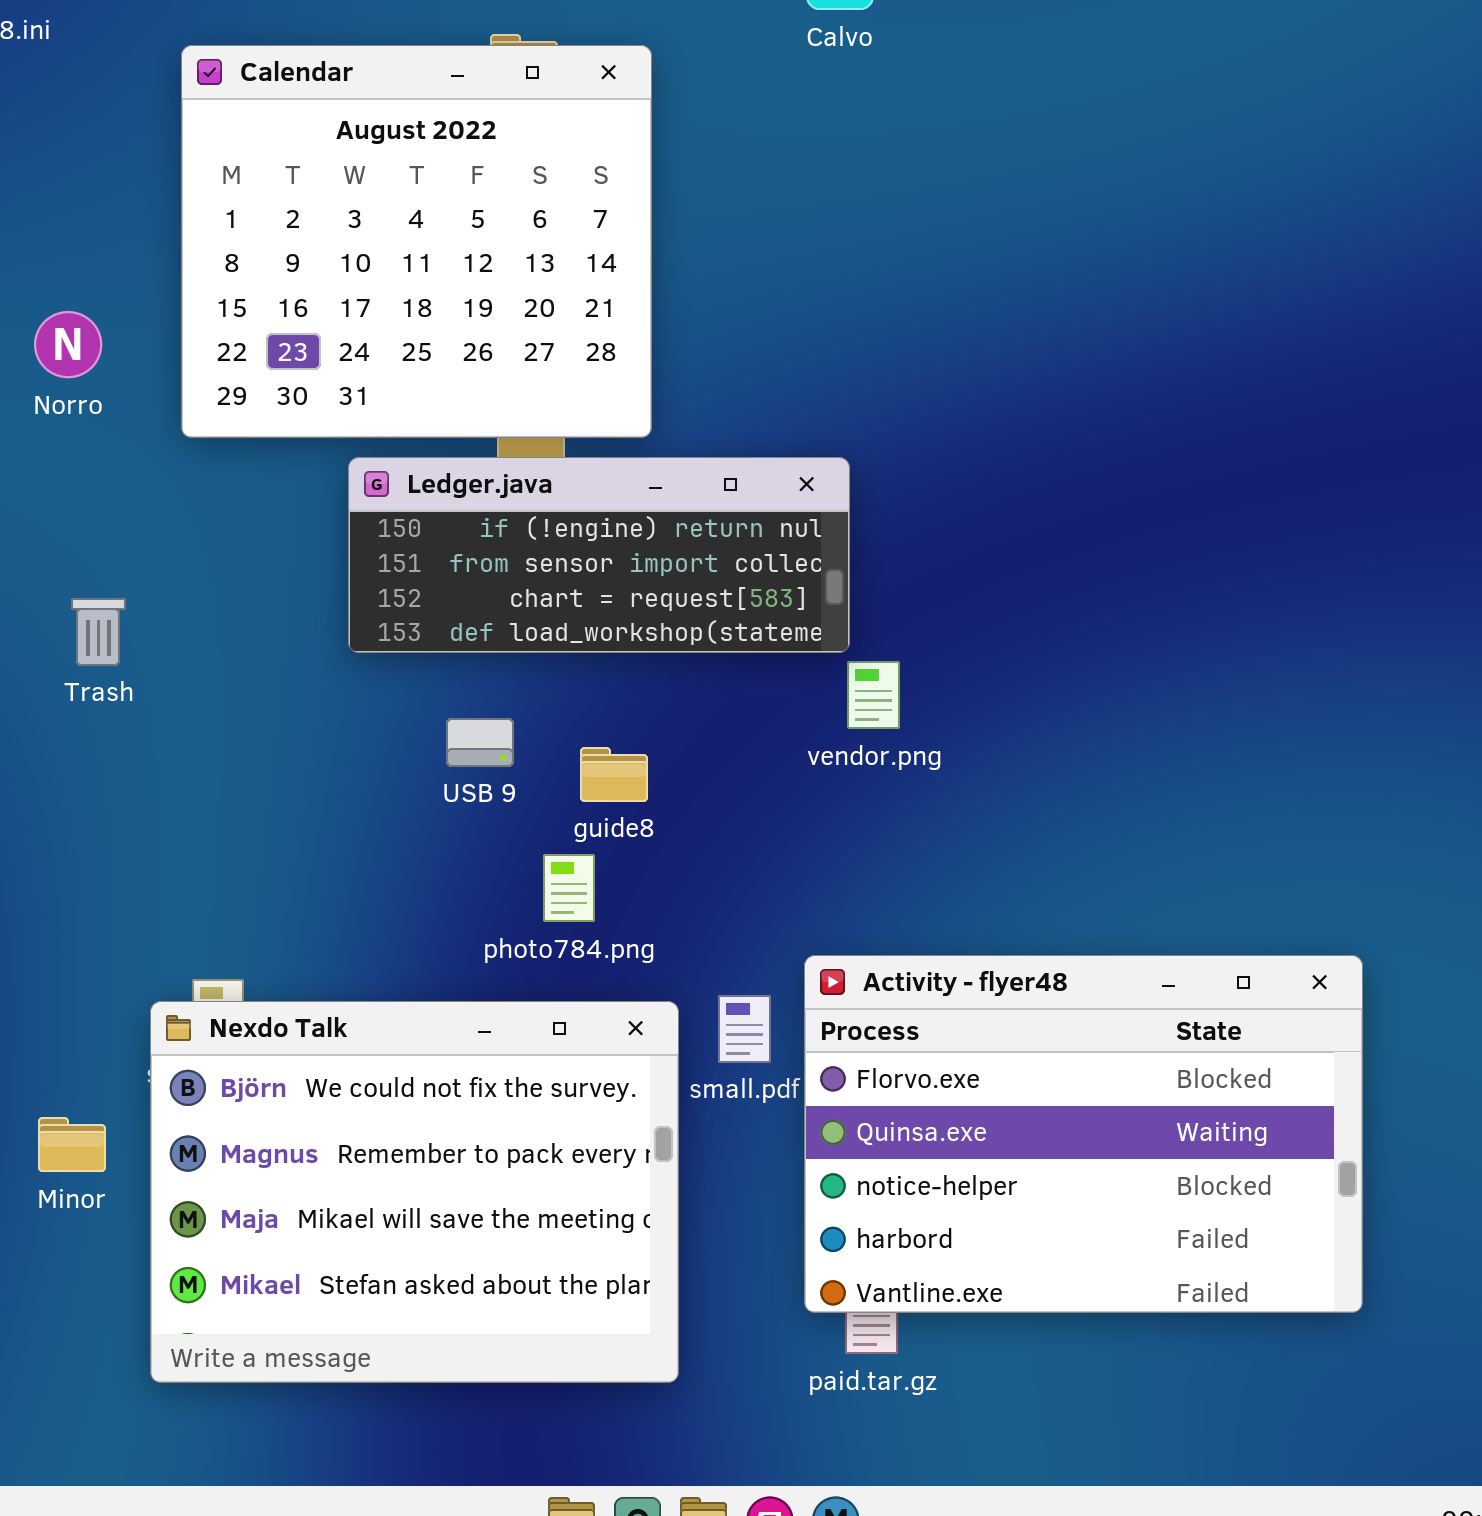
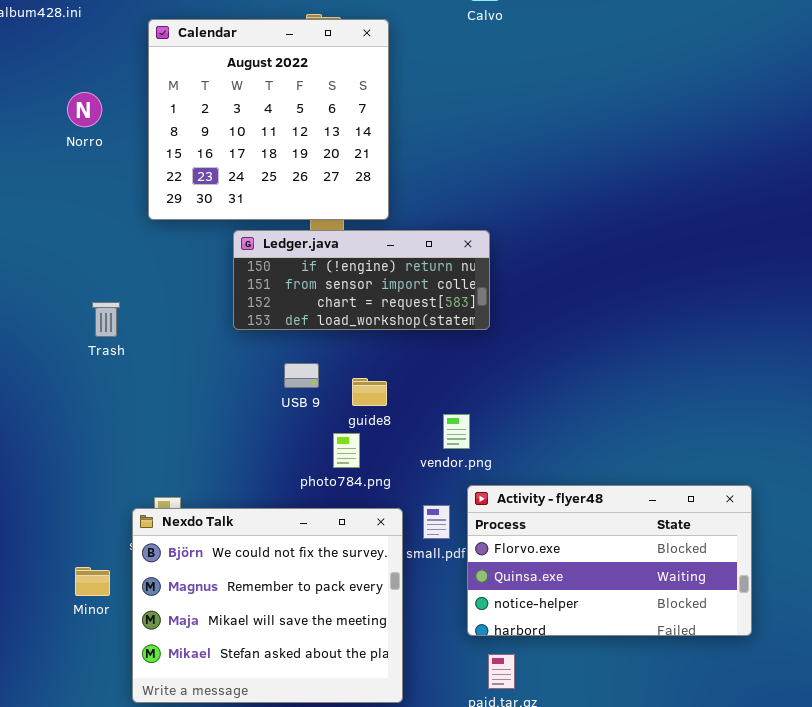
Norro: [34,311,102,378] -> [67,92,102,127], moved
vendor.png: [847,661,900,729] -> [443,414,470,449], moved
Activity - flyer48: [804,955,1363,1313] -> [467,485,752,636], resized

